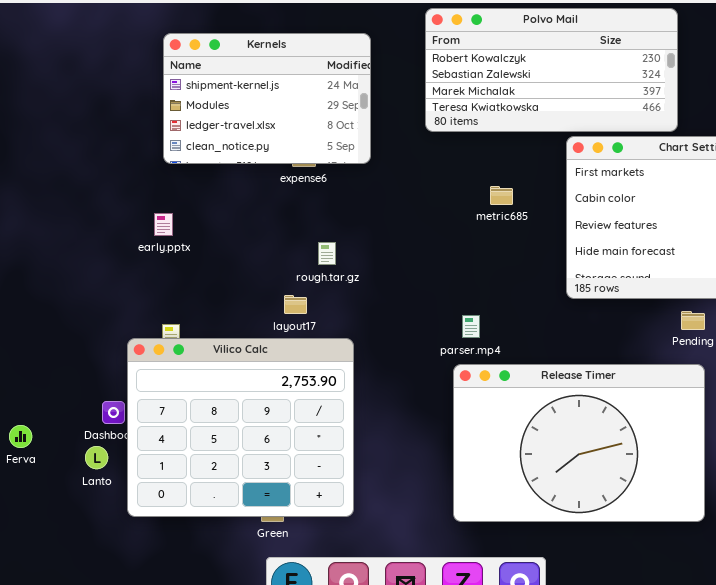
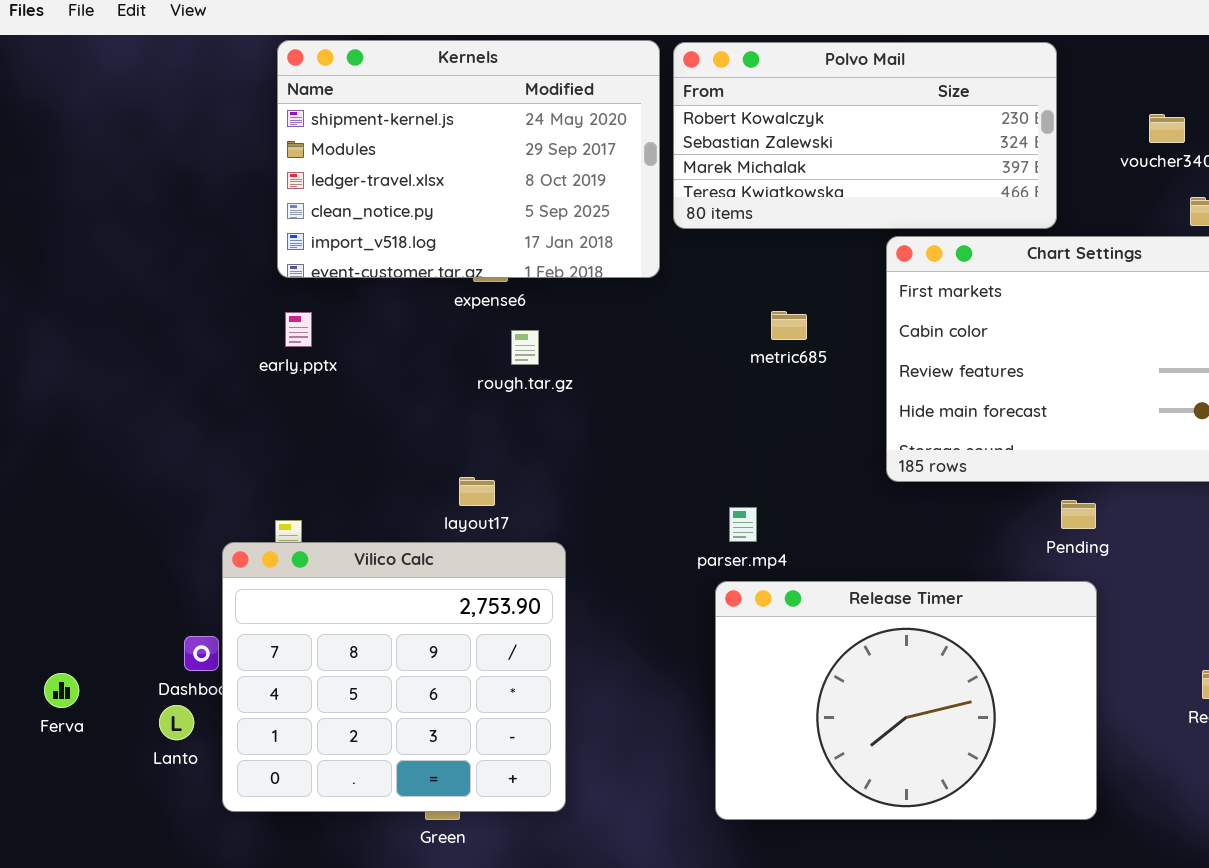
Kernels: [163,33,371,164] -> [277,40,660,278], resized
early.pptx: [154,213,173,236] -> [285,312,312,347], moved
rough.tar.gz: [318,242,336,265] -> [511,330,539,365], moved

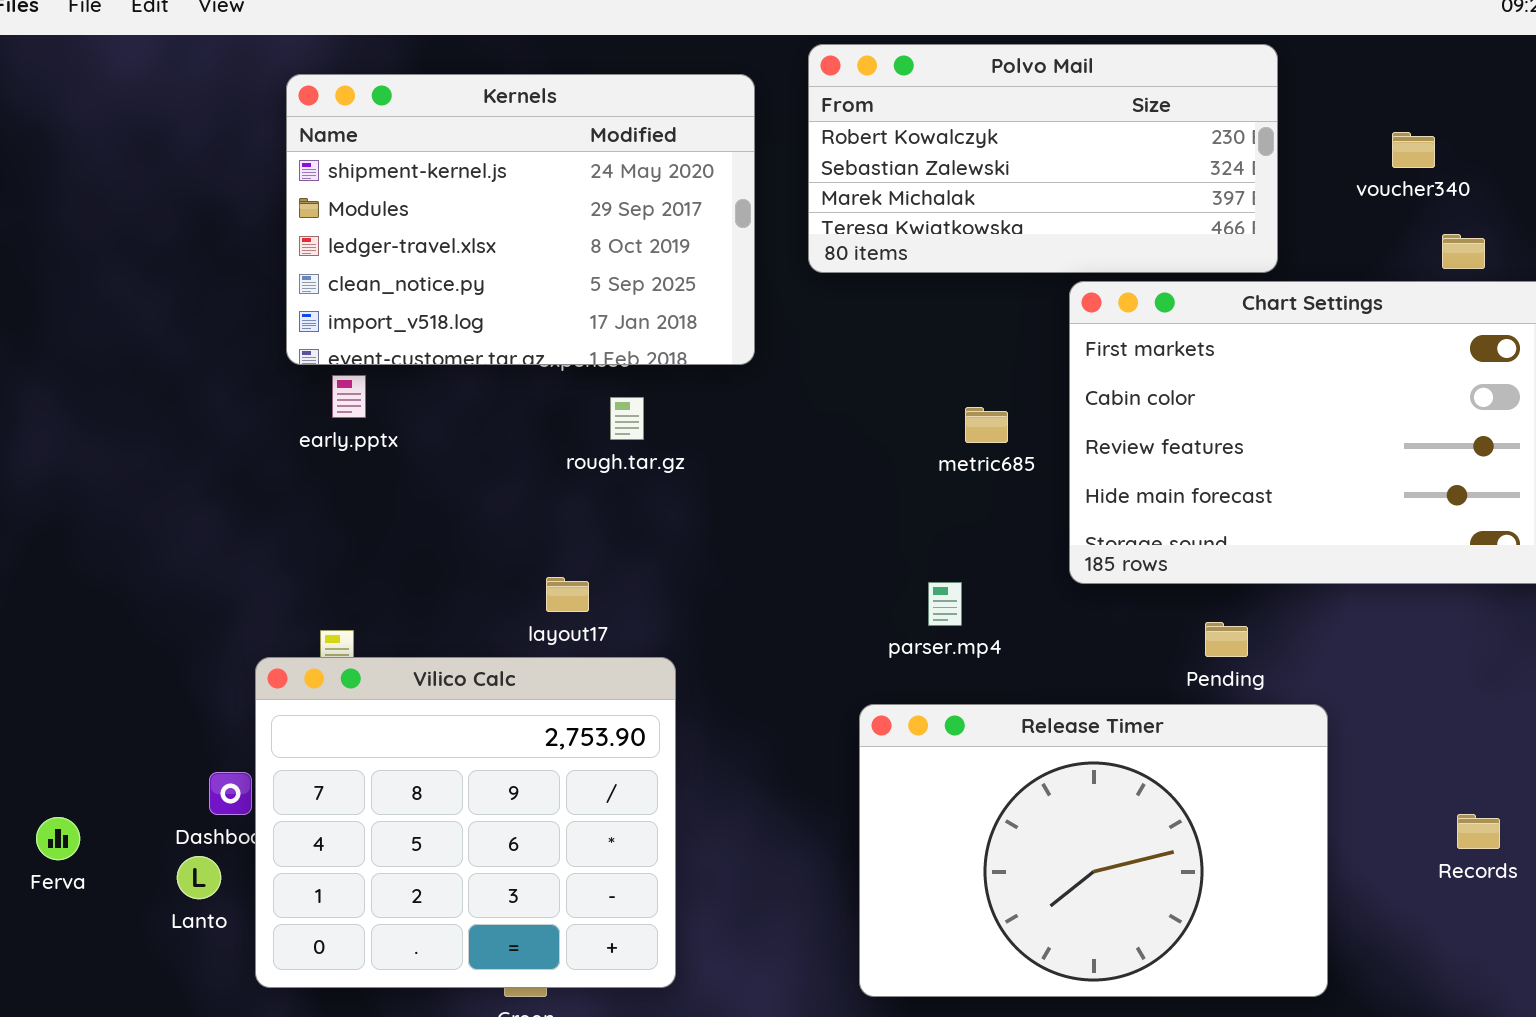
Kernels: [277,40,660,278] -> [286,74,755,365], moved
metric685: [771,311,807,340] -> [965,407,1008,443], moved
Pending: [1061,500,1096,529] -> [1205,622,1248,657], moved
parser.mp4: [729,507,757,542] -> [928,582,962,626], moved

